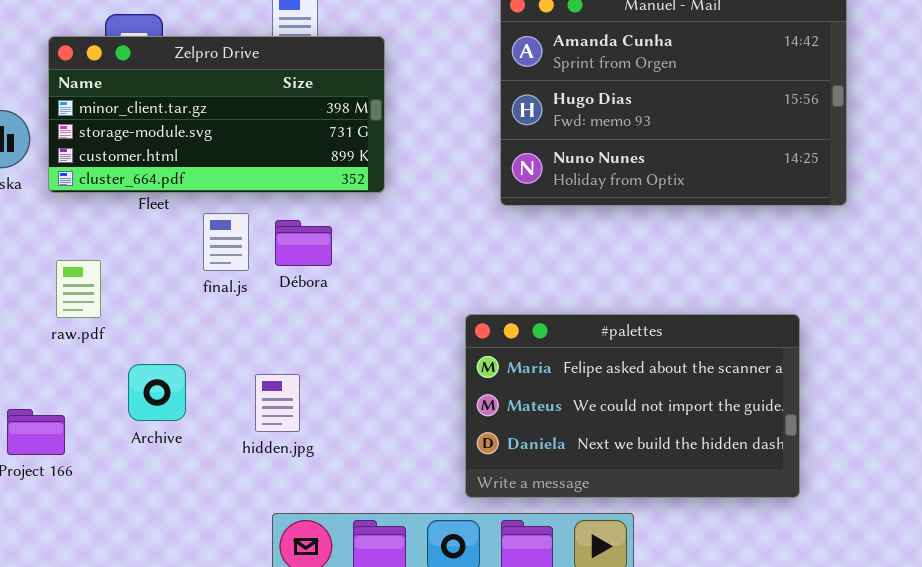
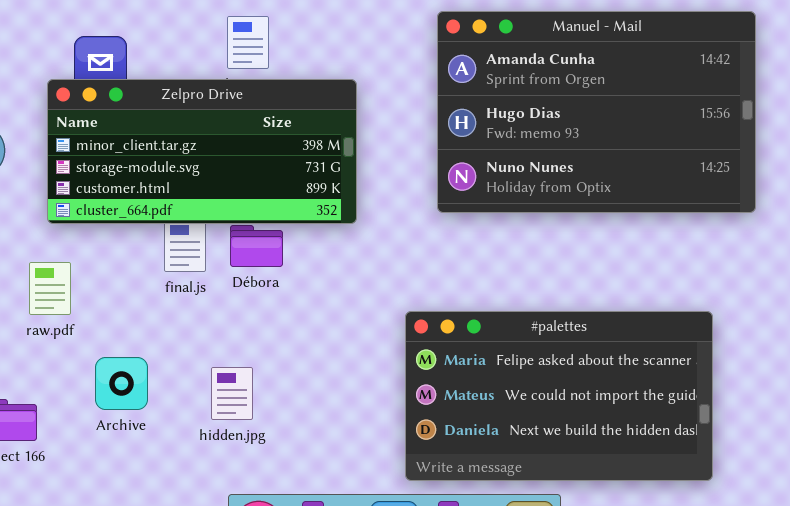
Zelpro Drive: [48,36,385,193] -> [47,79,357,224], moved

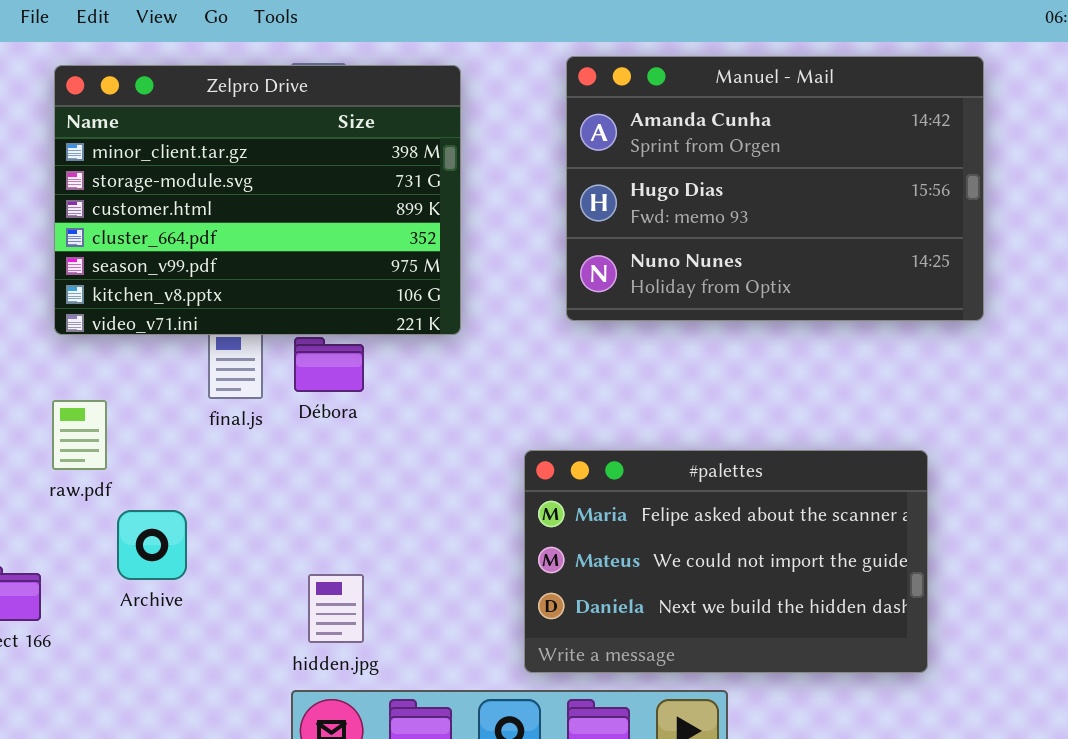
Zelpro Drive: [47,79,357,224] -> [54,65,461,335], resized
raw.pdf: [29,262,71,315] -> [52,400,107,470], moved
hidden.jpg: [211,367,253,420] -> [308,574,364,643], moved

